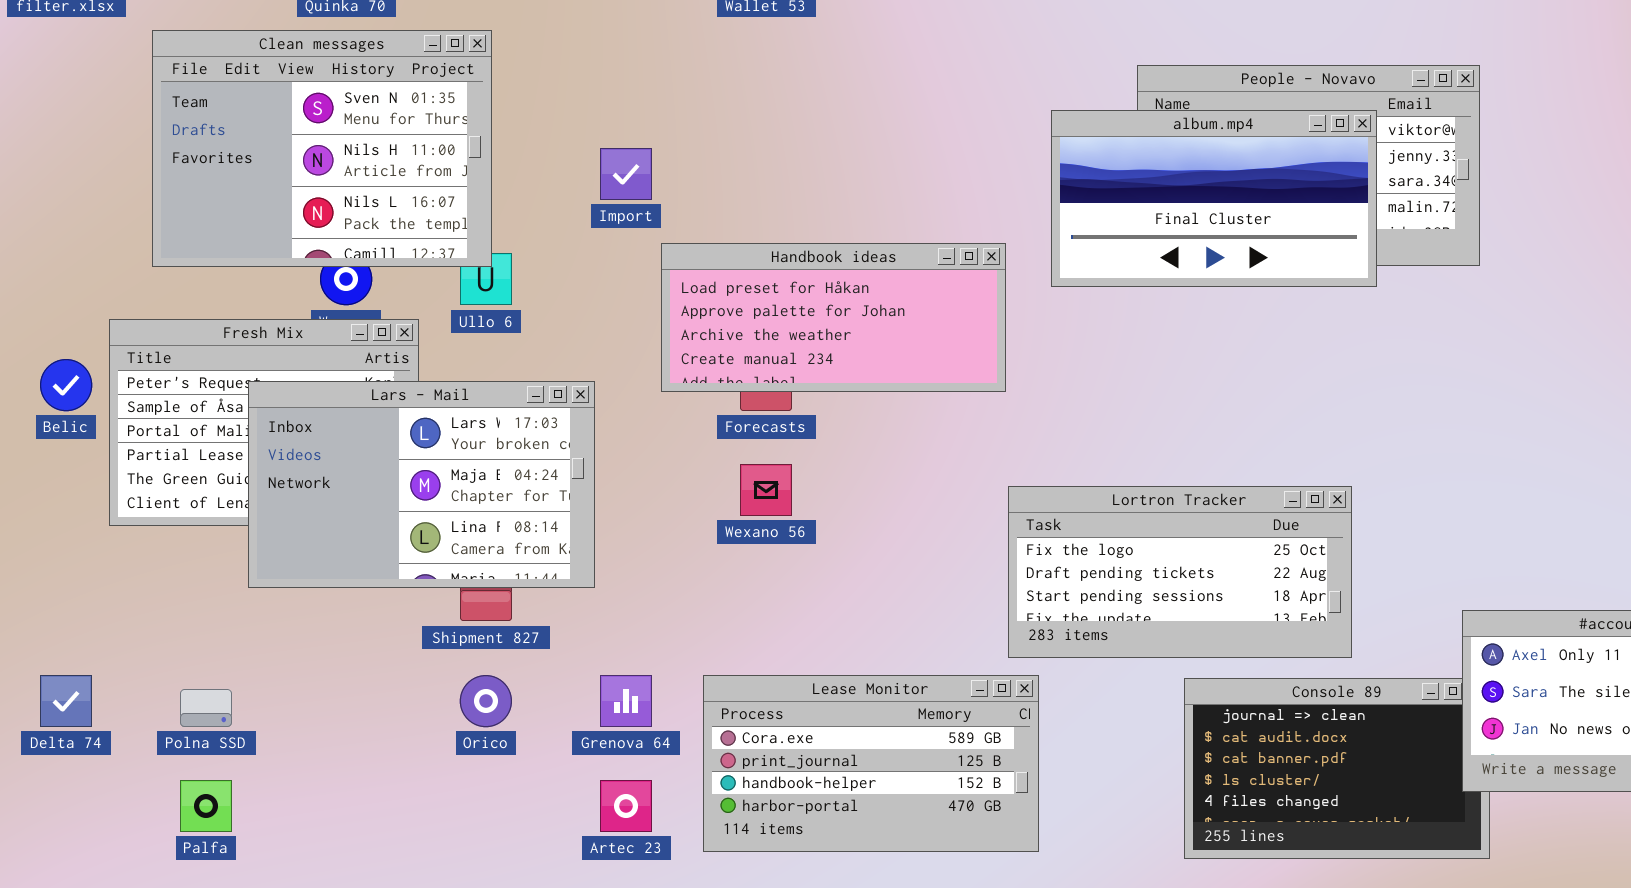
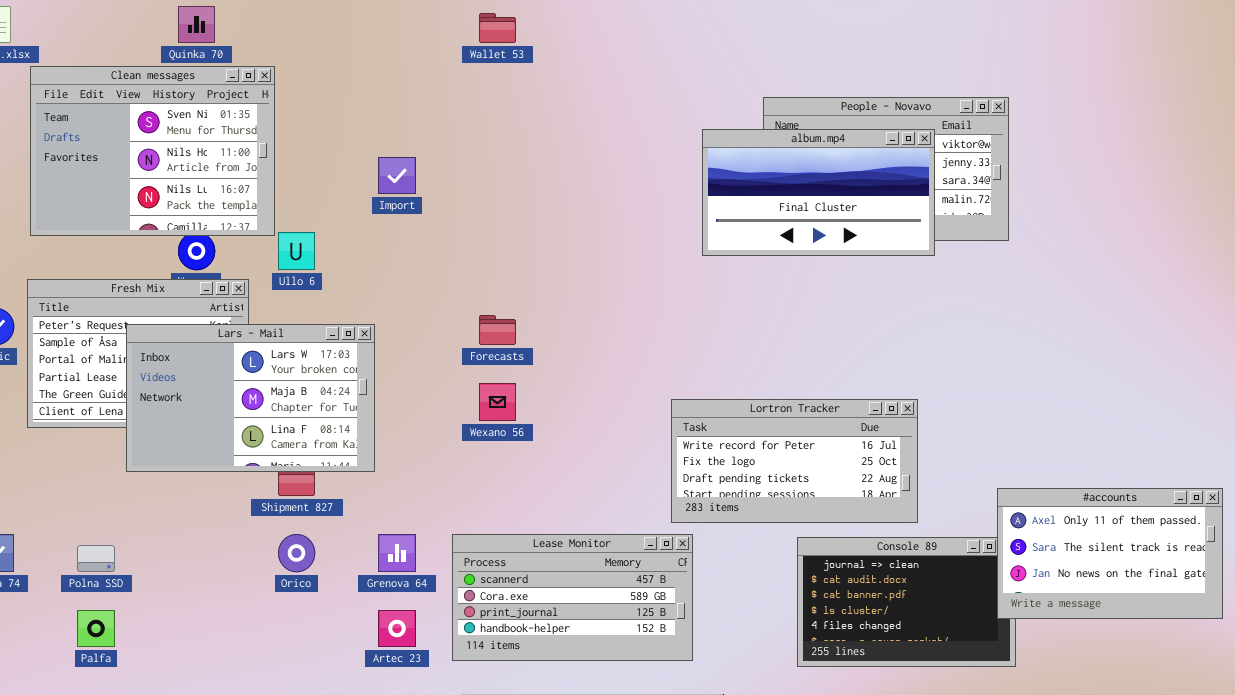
Clean messages: [152,30,492,267] -> [30,66,275,236], moved
Handbook ideas: [661,243,1006,392] -> none, closed
Lortron Tracker: [1008,486,1352,658] -> [671,399,918,523], scrolled up 1 row
Lease Monitor: [703,675,1039,852] -> [452,534,693,661], scrolled up 1 row

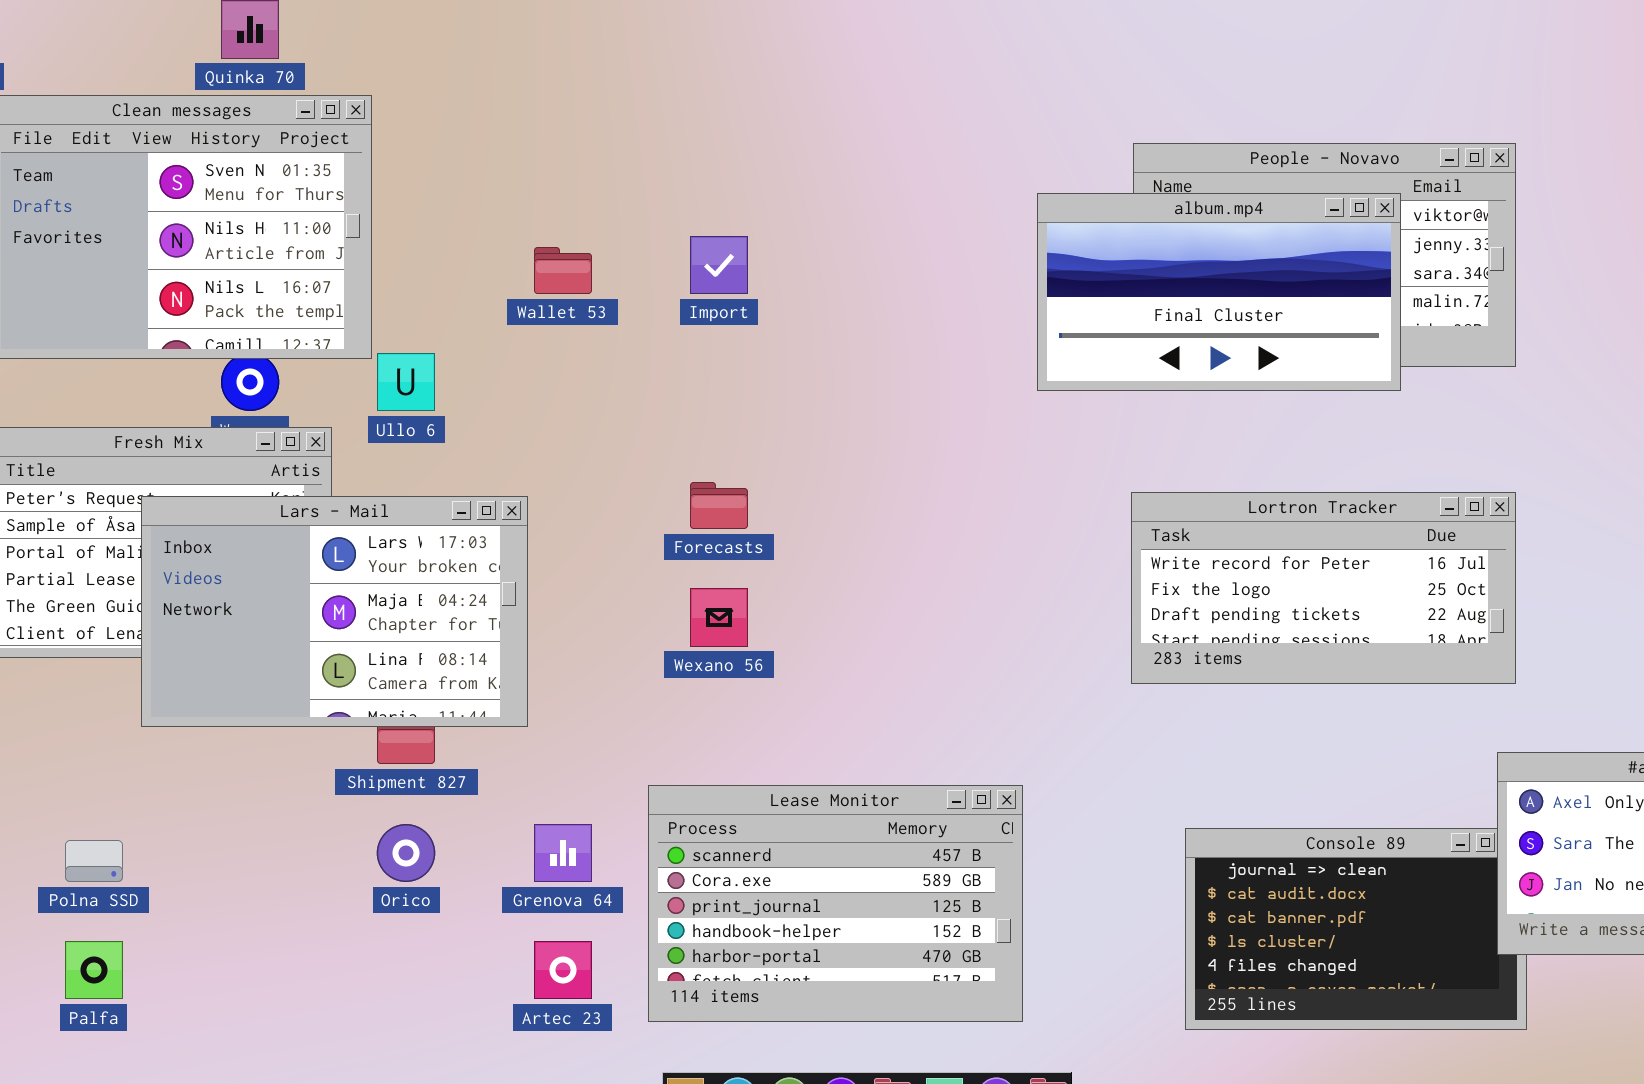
Wallet 53: [479,13,516,43] -> [534,247,592,294], moved
Import: [378,157,416,194] -> [690,236,748,294], moved
Lortron Tracker: [671,399,918,523] -> [1131,492,1516,684], moved
Lease Monitor: [452,534,693,661] -> [648,785,1023,1022], resized

